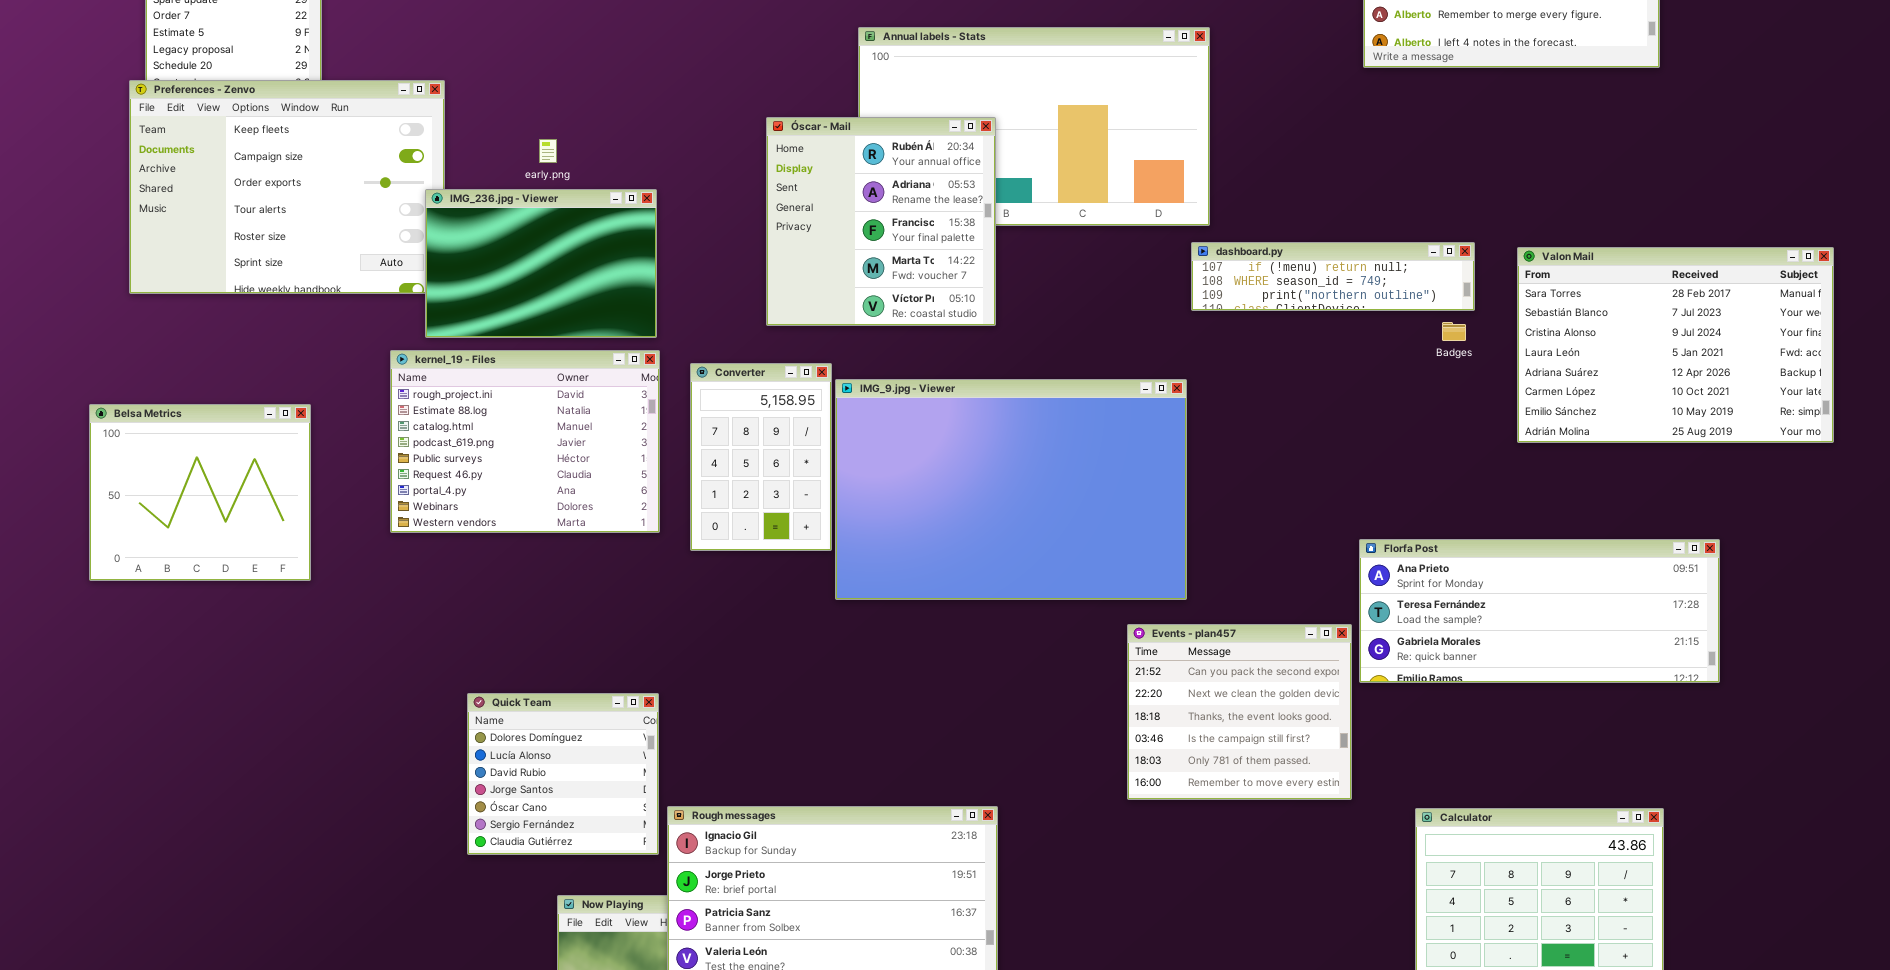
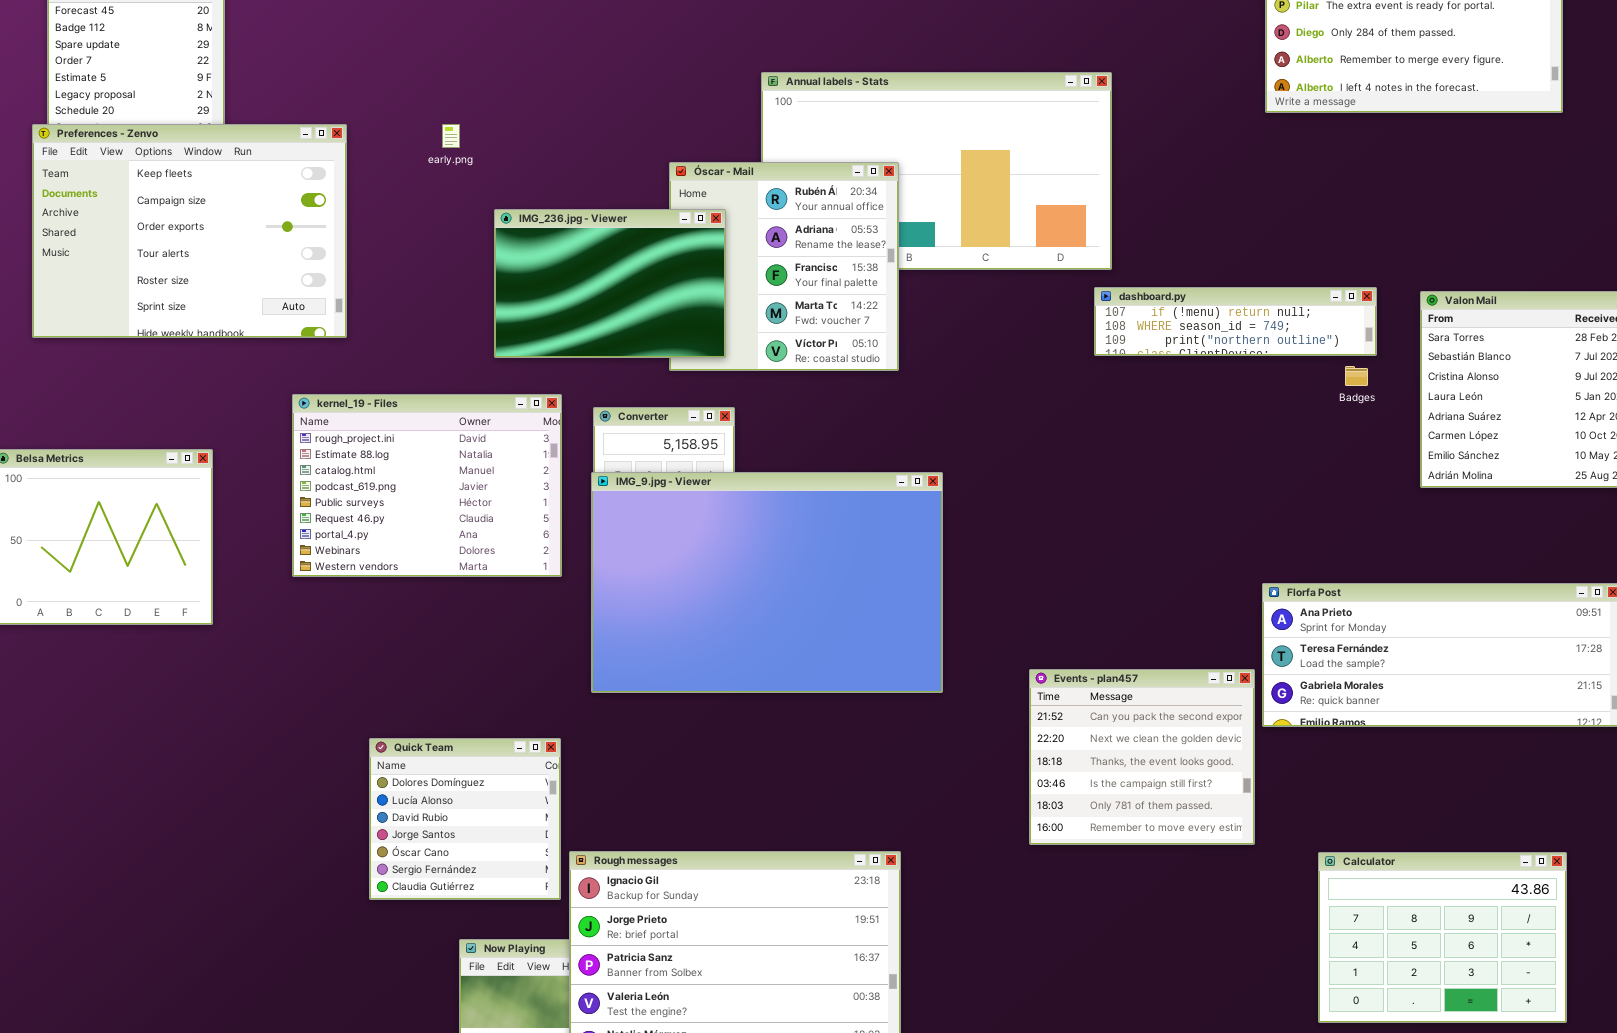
early.png: [539,139,557,163] -> [442,124,460,148], moved
IMG_236.jpg - Viewer: [425,189,657,338] -> [494,209,726,358], moved
IMG_9.jpg - Viewer: [835,379,1187,600] -> [591,472,943,693], moved

